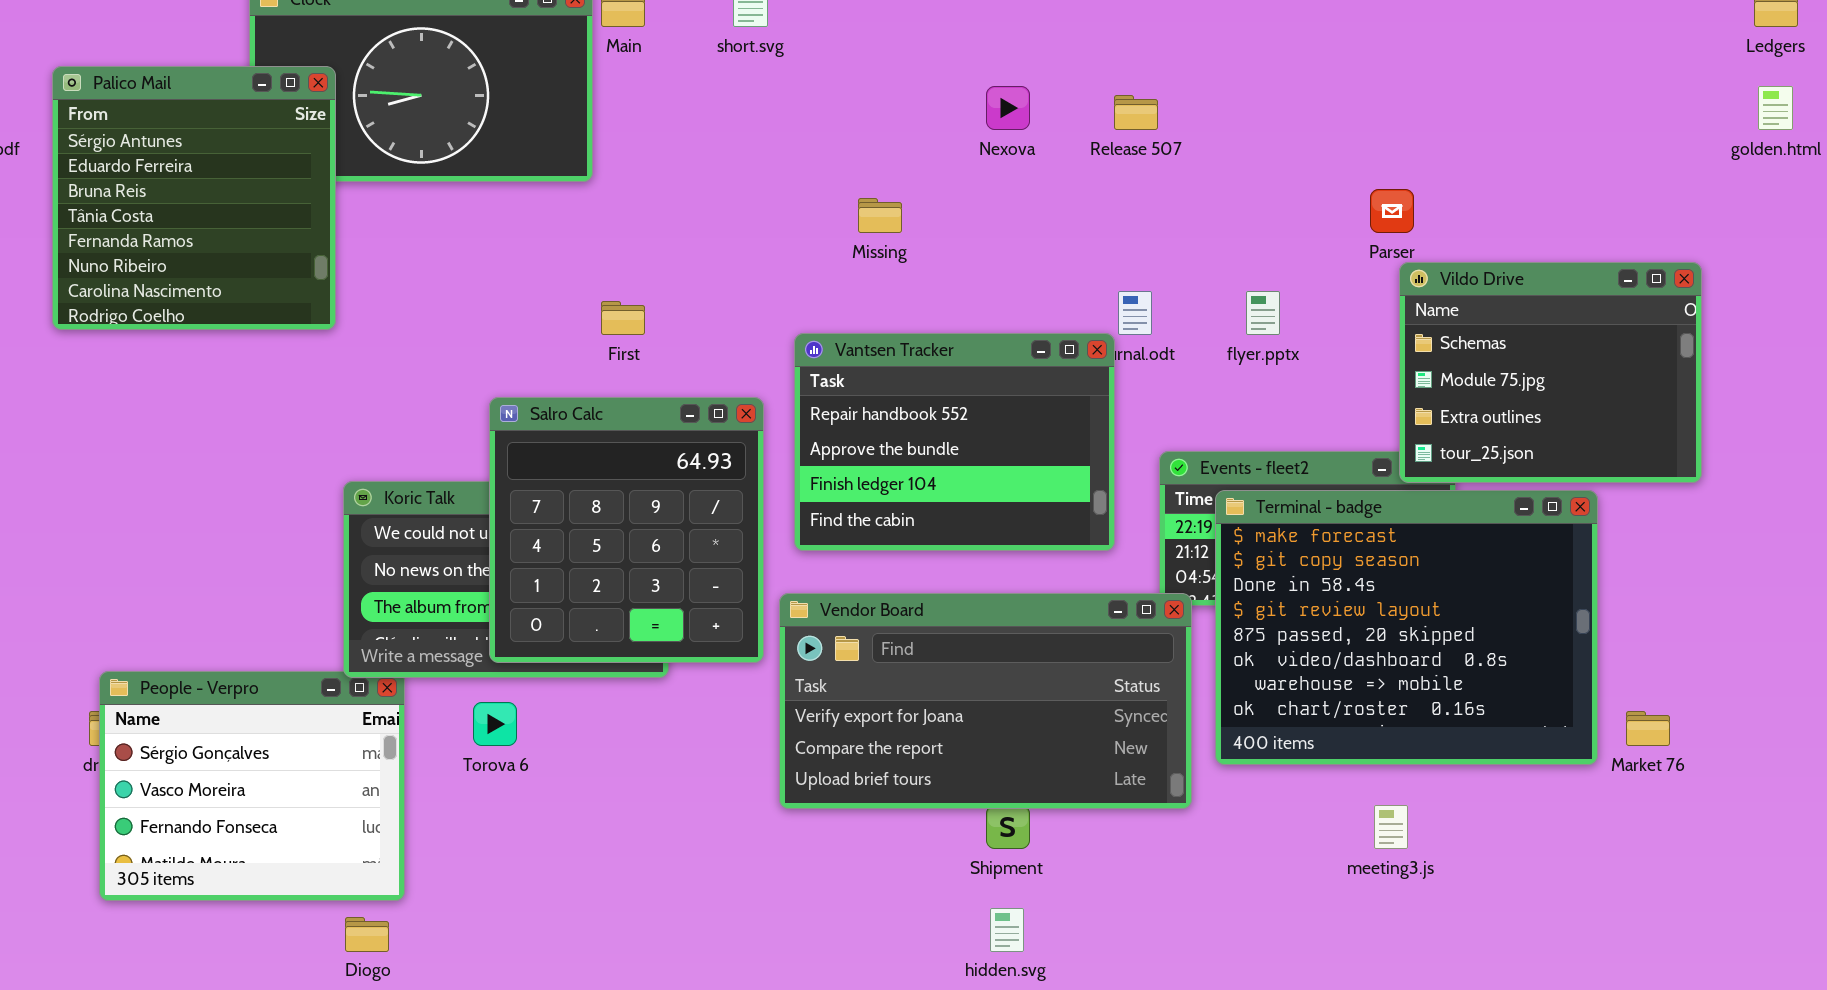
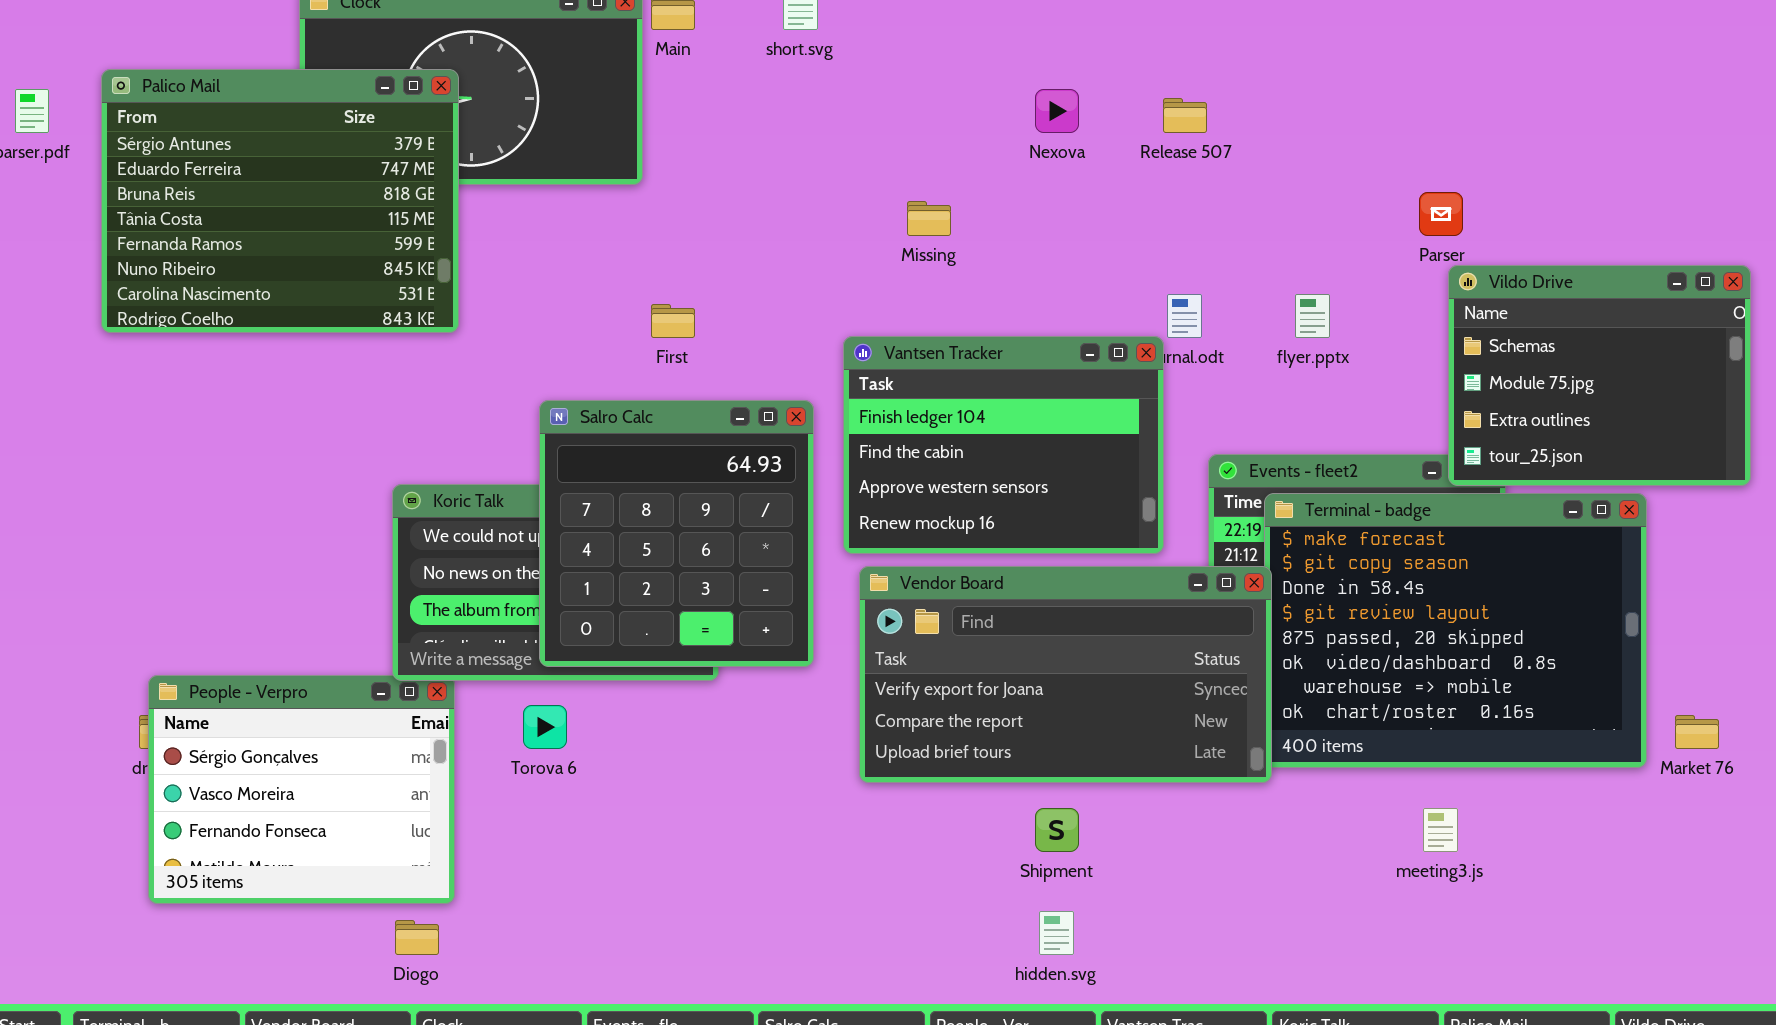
Palico Mail: [52,66,336,330] -> [101,69,459,333], resized
Vantsen Tracker: [794,333,1115,551] -> [843,336,1164,554], scrolled down 2 rows
Vendor Board: [779,593,1192,809] -> [859,566,1272,783], moved

